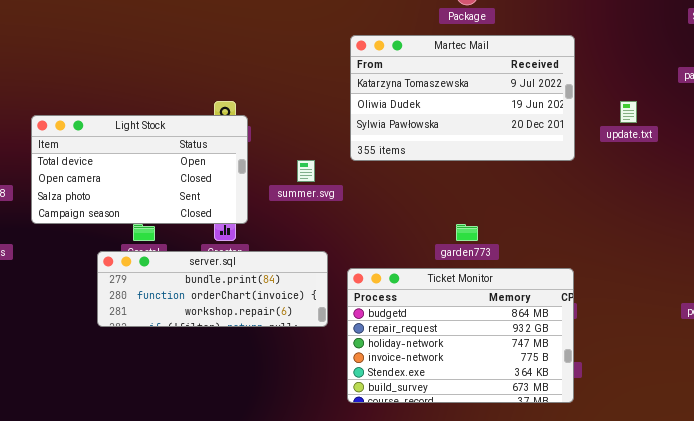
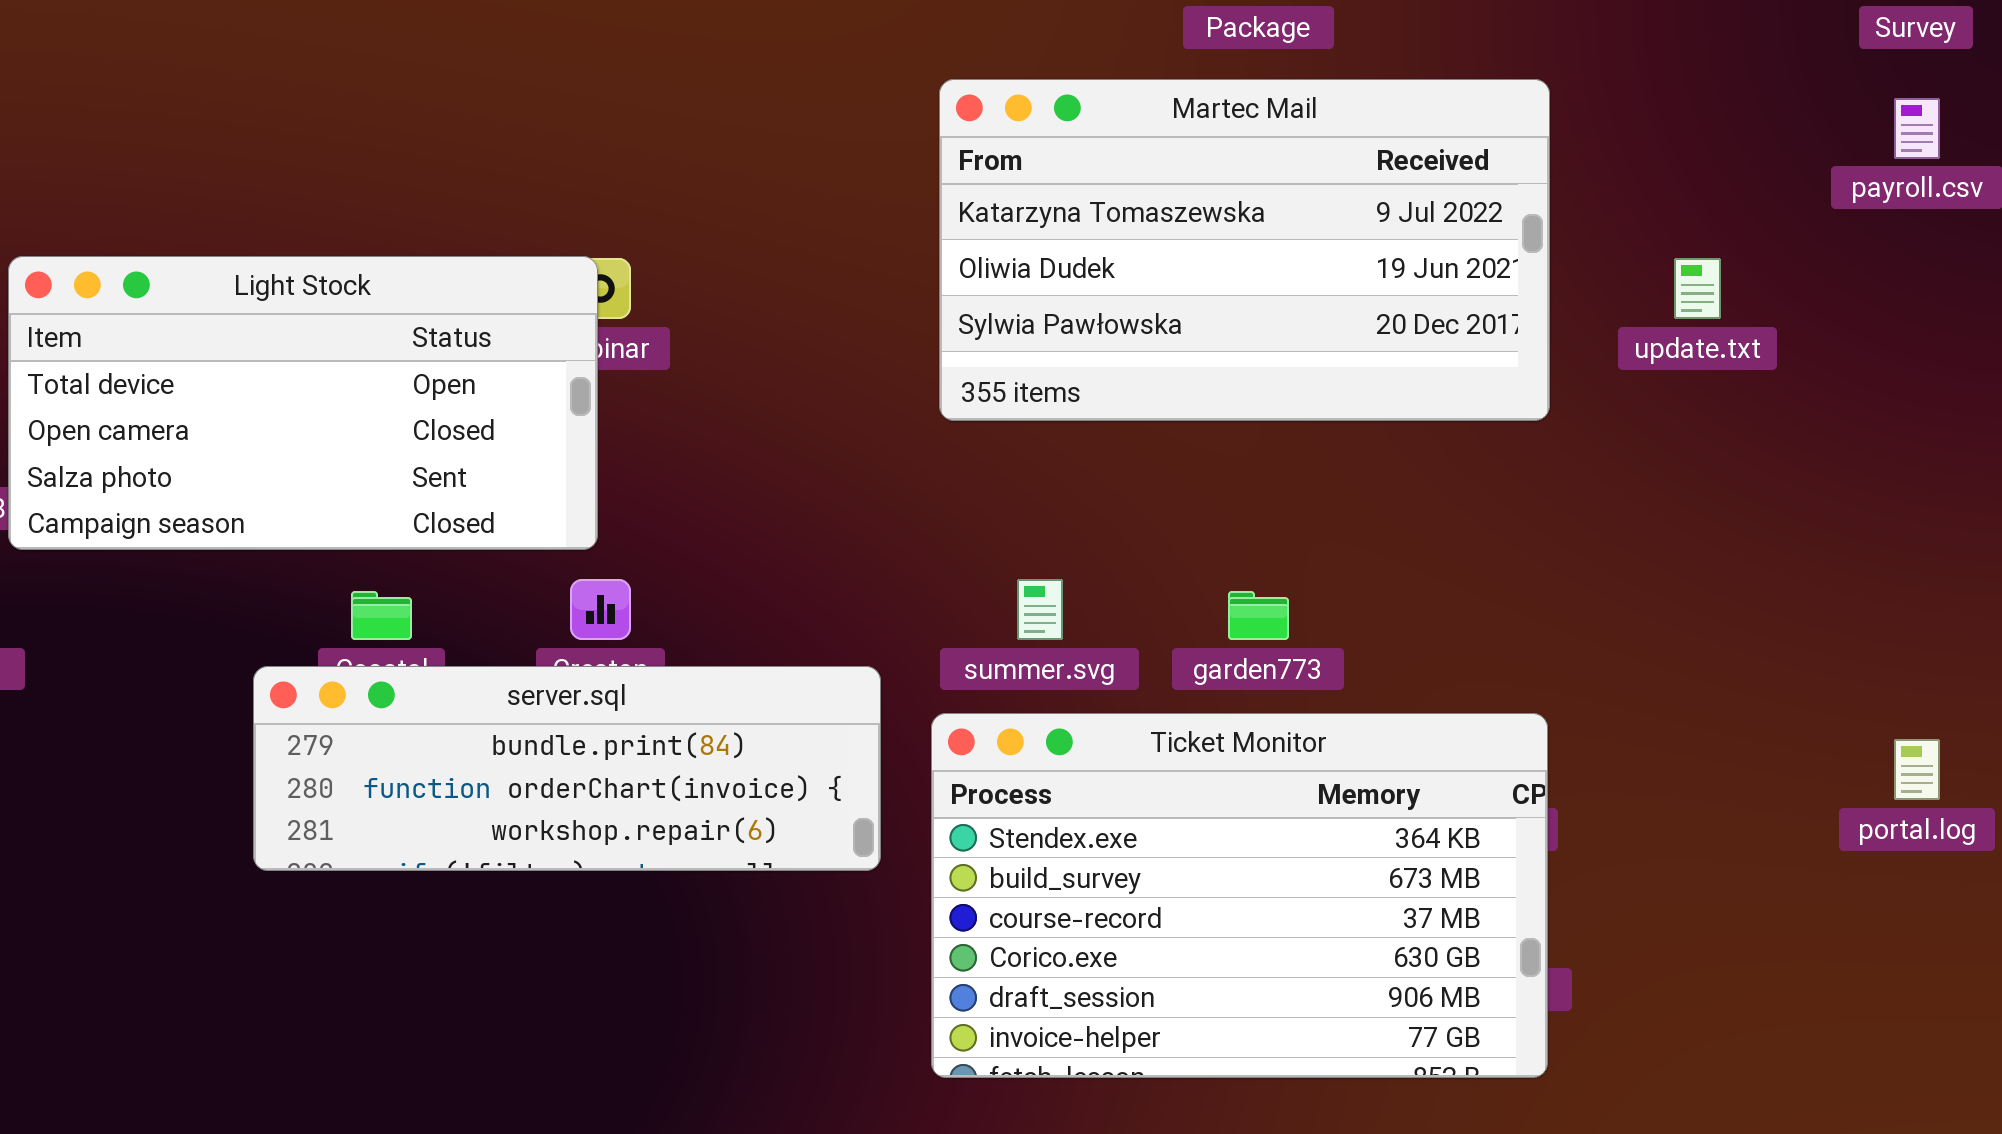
Light Stock: [31,115,248,224] -> [8,256,598,550], moved
summer.svg: [297,160,315,182] -> [1017,579,1063,640], moved
Ticket Monitor: [347,268,574,403] -> [931,713,1548,1078], scrolled down 4 rows

